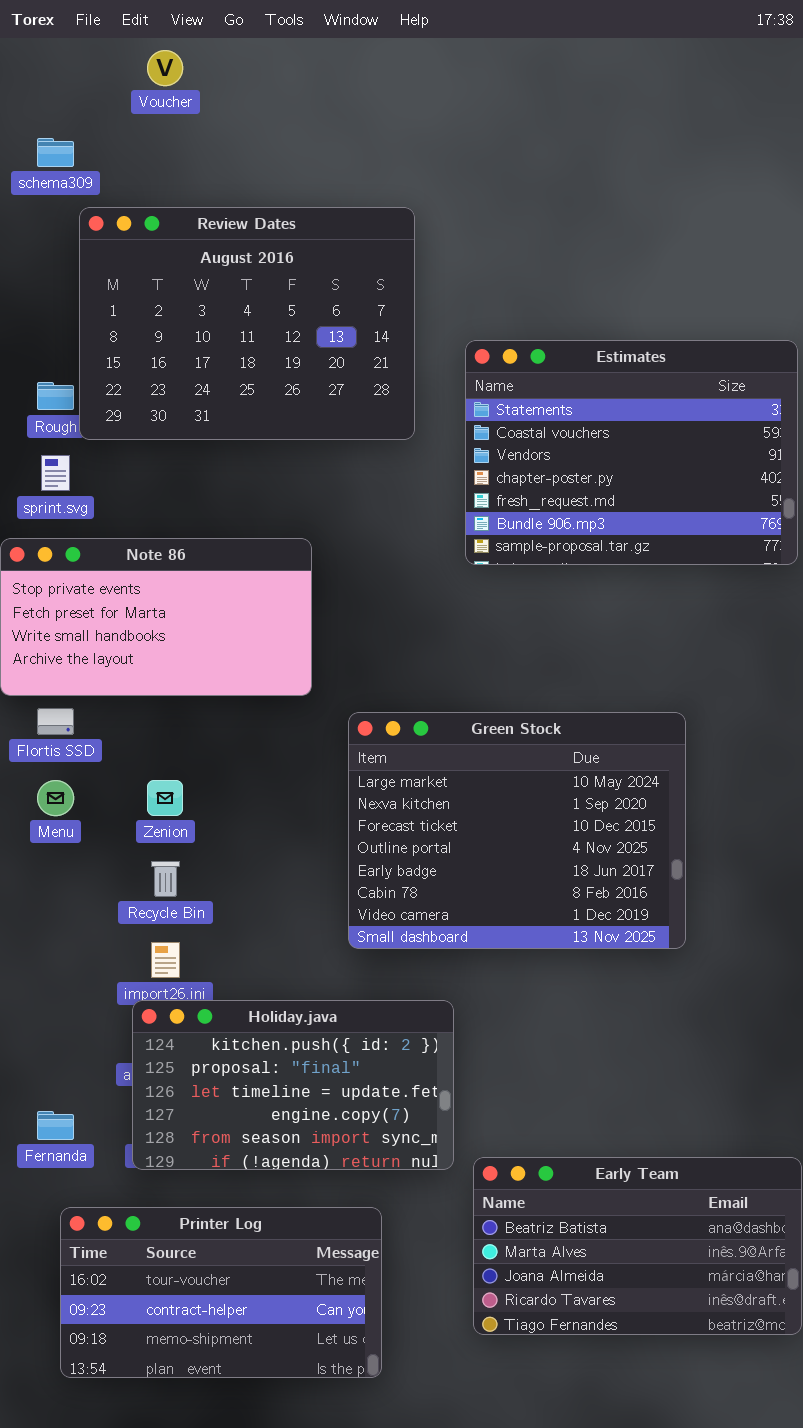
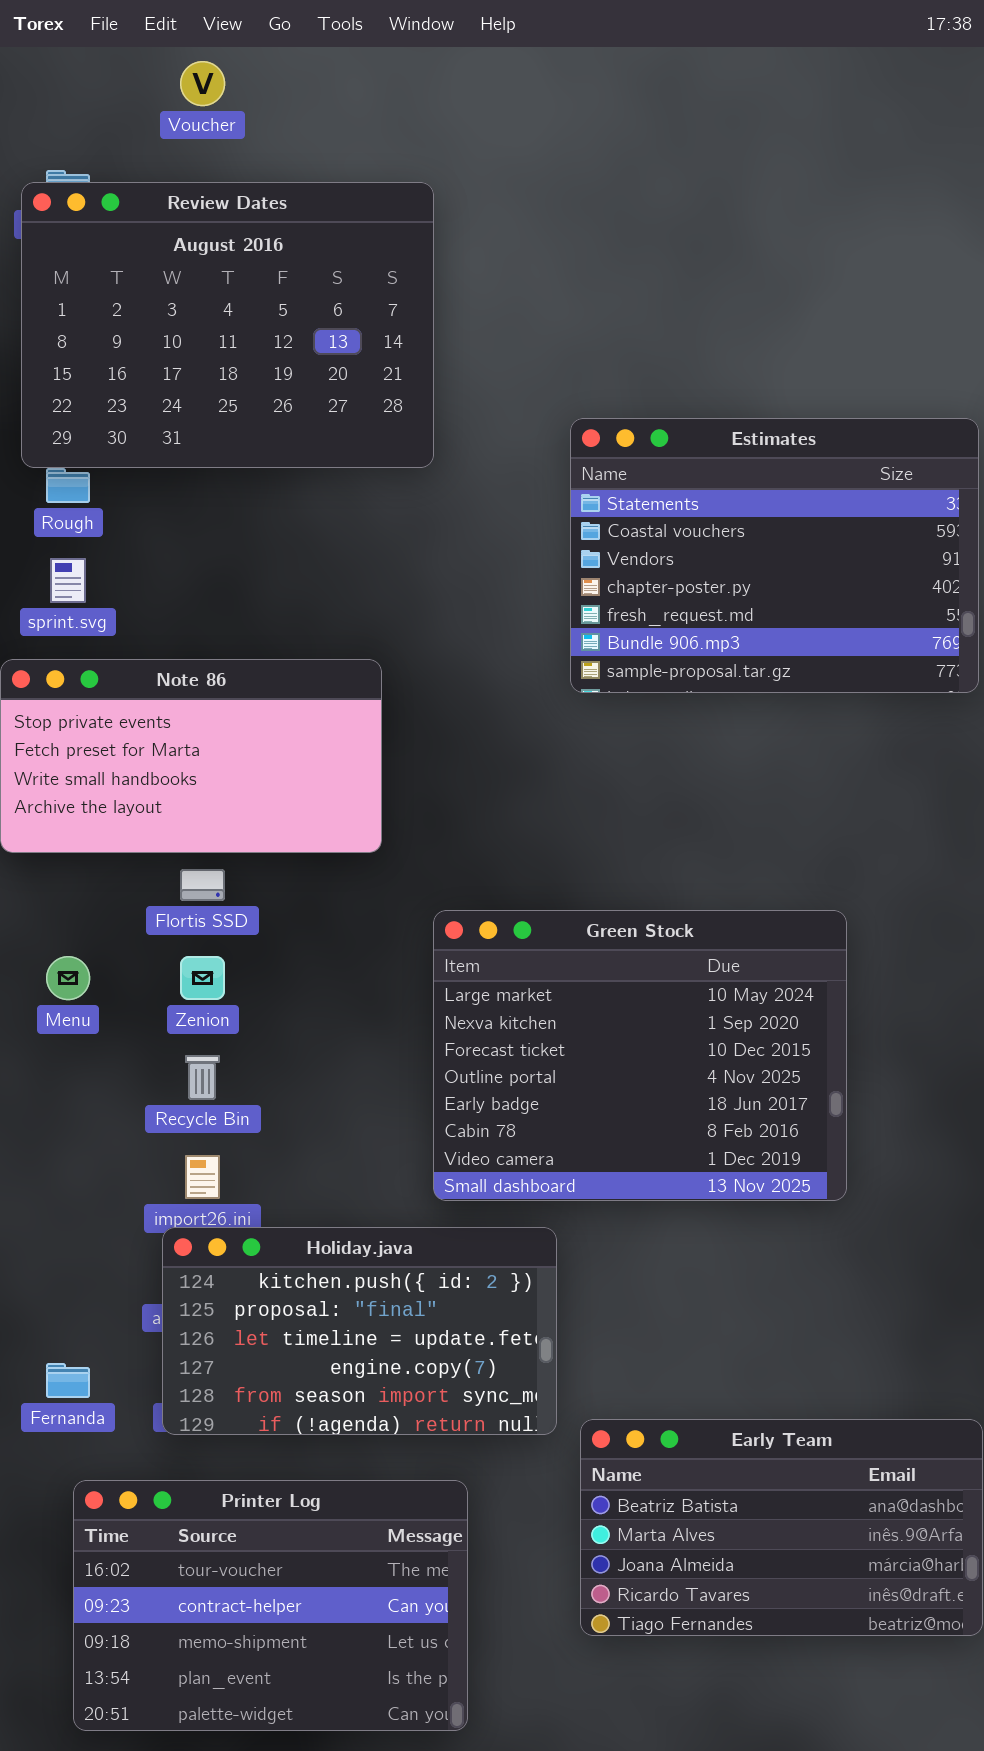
Review Dates: [79,207,415,440] -> [21,182,434,468], moved
Flortis SSD: [37,708,74,735] -> [180,869,225,901], moved
Green Stock: [348,712,686,949] -> [433,910,847,1201], moved
Printer Log: [60,1207,382,1378] -> [73,1480,468,1731], resized

